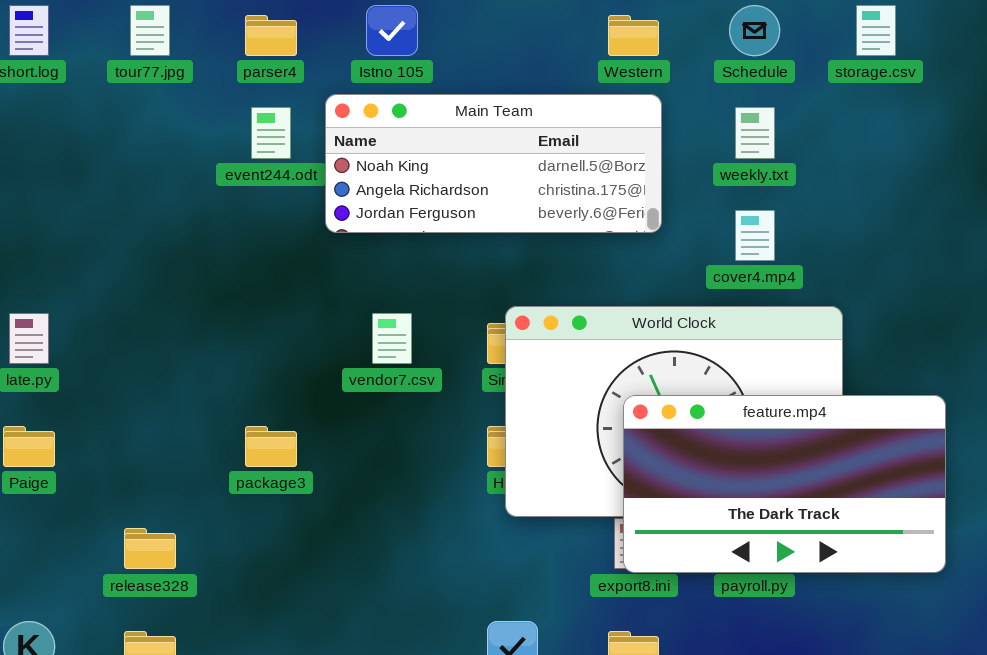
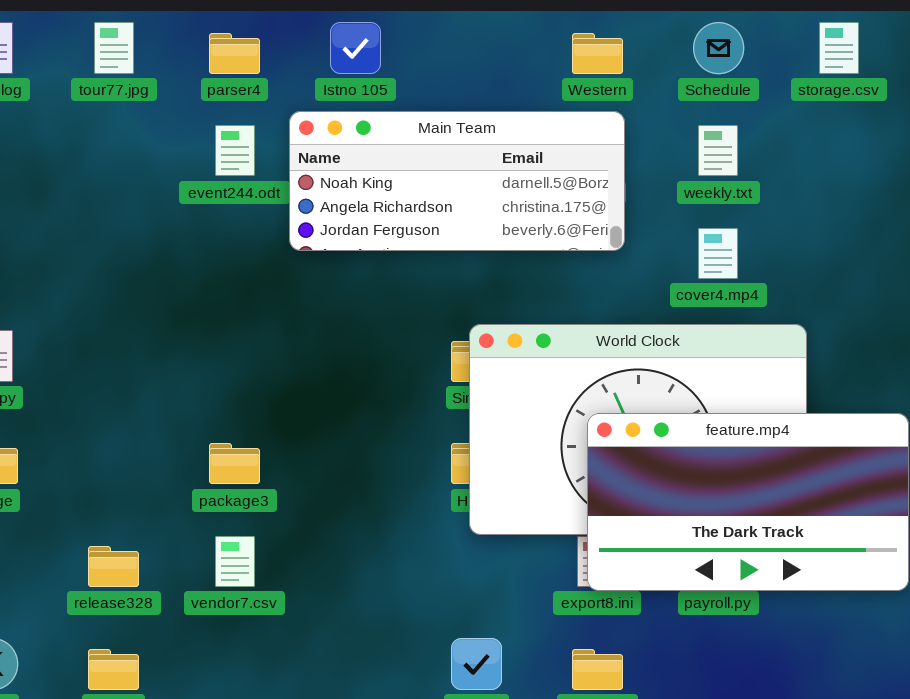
vendor7.csv: [372,313,412,364] -> [215,536,255,587], moved

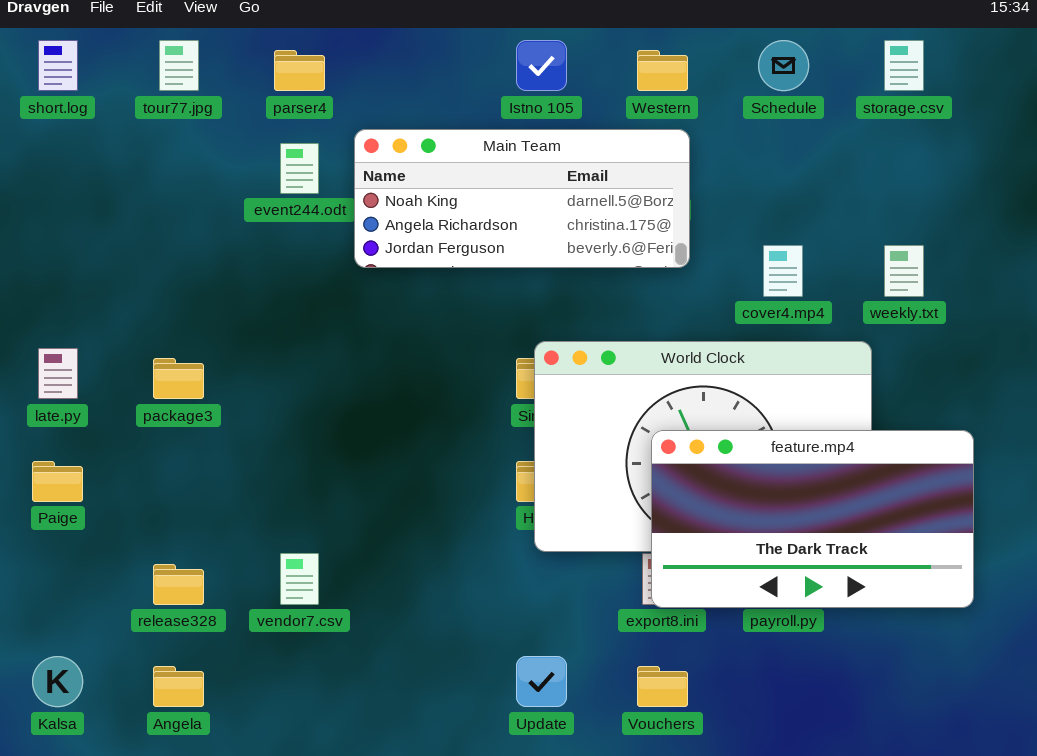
Istno 105: [330,22,381,74] -> [516,40,567,91], moved
weekly.txt: [698,125,738,176] -> [884,245,924,297], moved
package3: [209,443,260,484] -> [153,358,204,399], moved

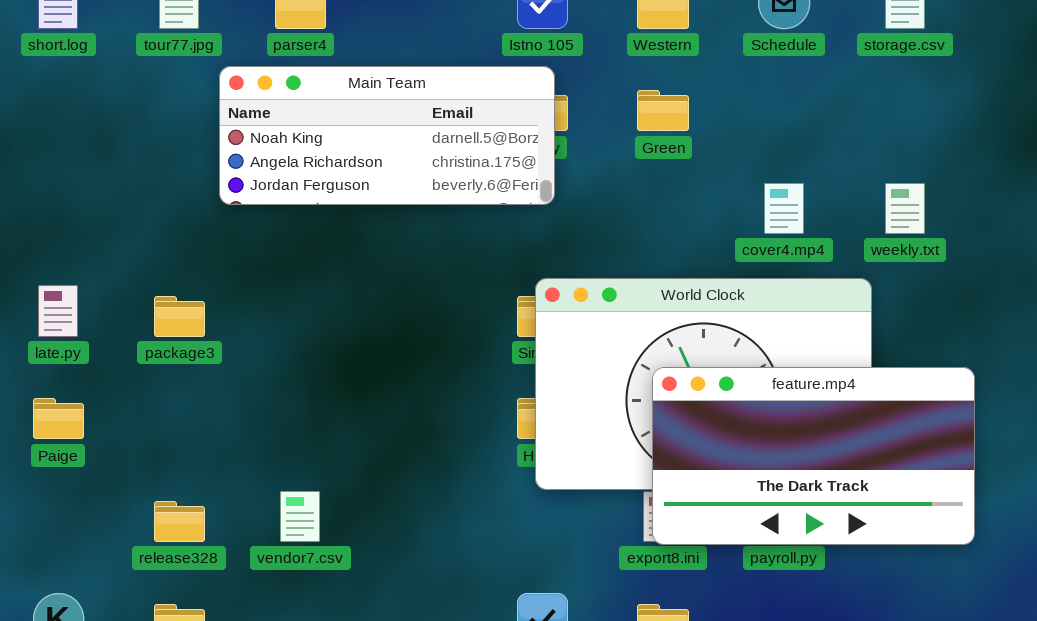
Main Team: [354,129,690,268] -> [219,66,555,205], moved

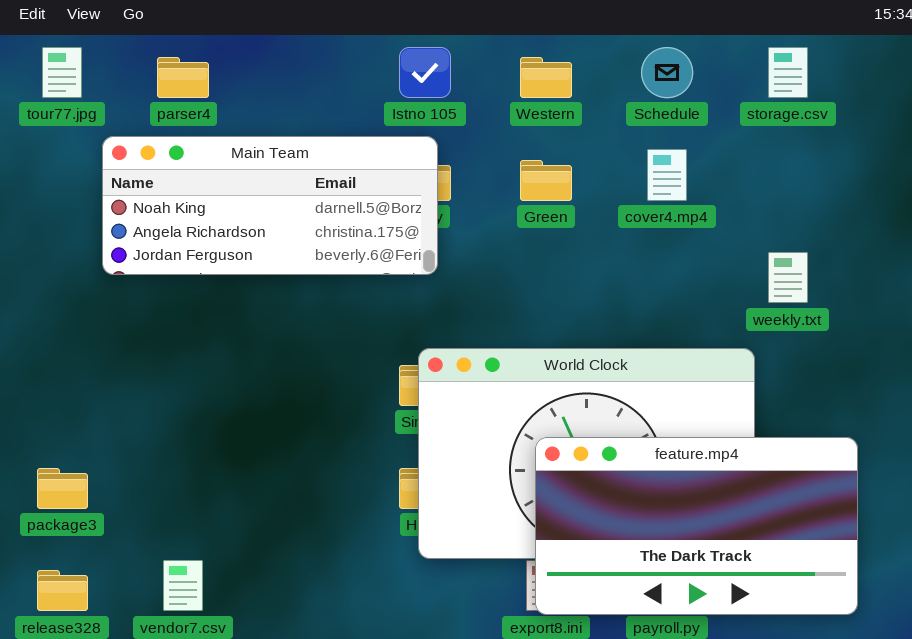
cover4.mp4: [764,183,804,234] -> [647,149,687,201], moved
package3: [154,296,205,337] -> [37,468,88,509], moved

